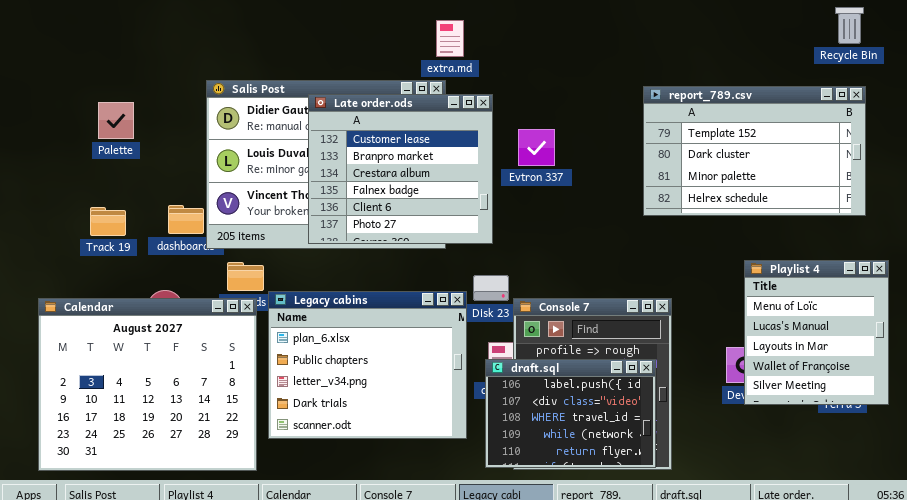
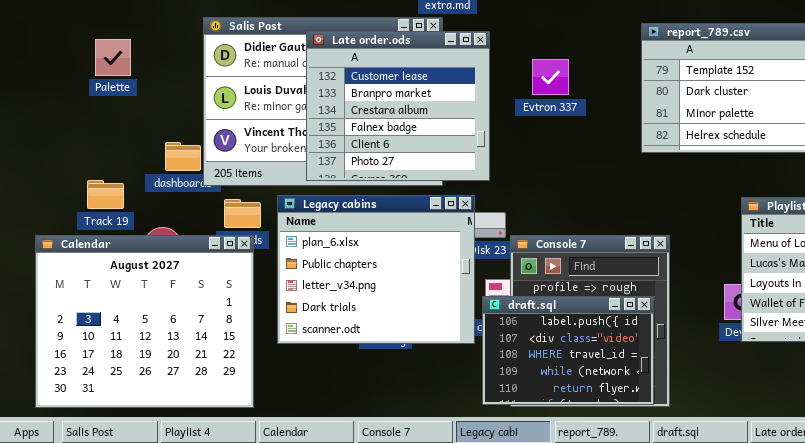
Evtron 337: [518,129,555,166] -> [532,59,569,95], moved
Track 19: [90,207,126,236] -> [87,180,124,209], moved
Legacy cabins: [268,291,467,439] -> [277,195,475,344], moved

